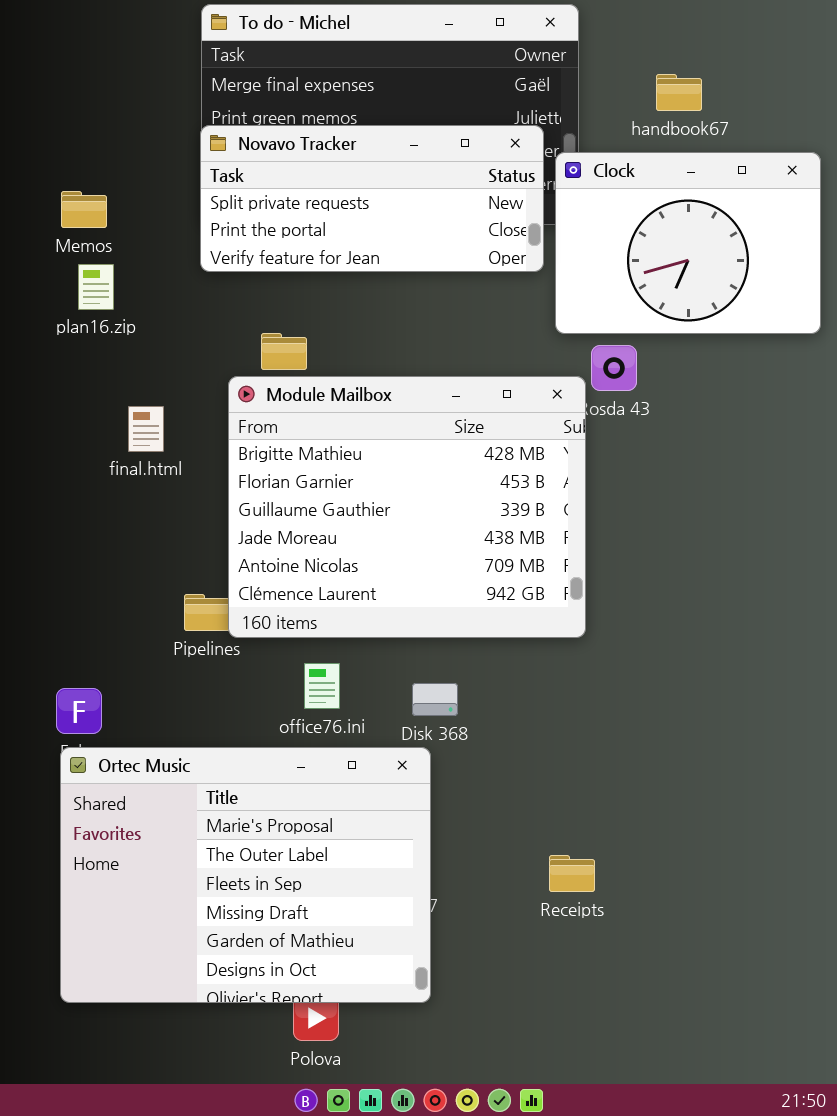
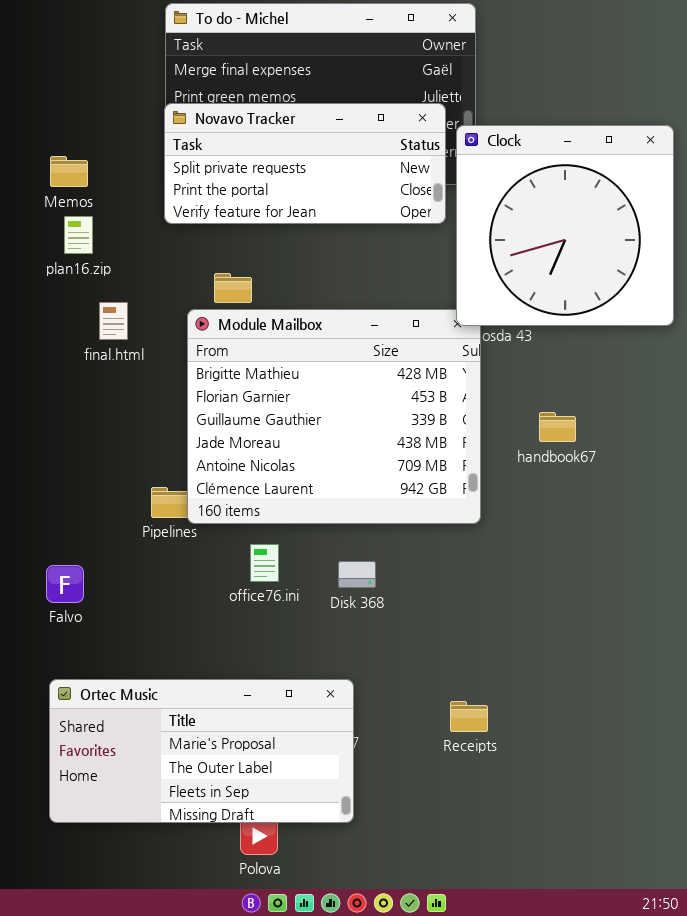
handbook67: [656,74,702,111] -> [539,412,576,442], moved
Clock: [555,152,821,334] -> [456,125,674,326], resized
final.html: [128,406,164,452] -> [99,302,128,340], moved
Ortec Music: [60,747,431,1003] -> [49,679,354,823], resized

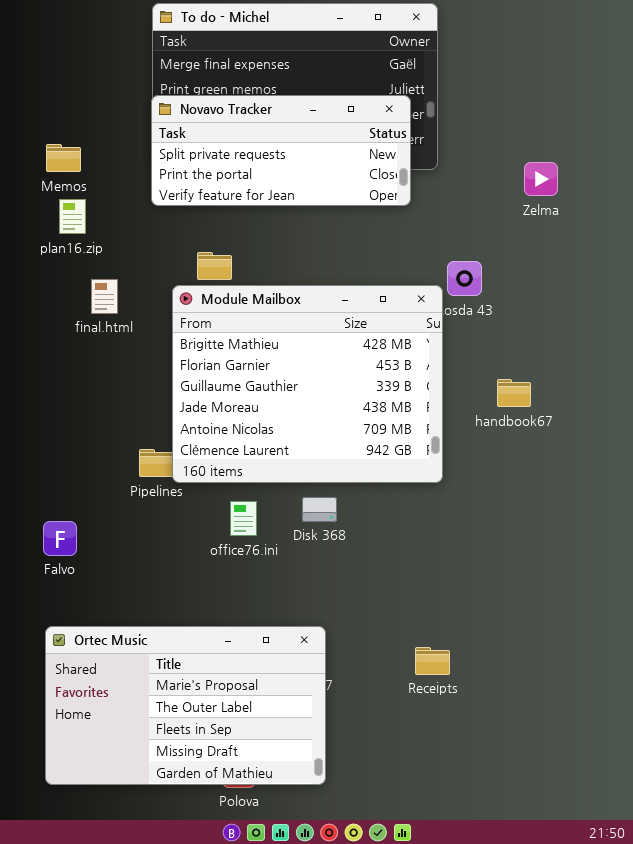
Clock: [456,125,674,326] -> none, closed
Disk 368: [338,561,376,588] -> [302,497,337,522], moved
Ortec Music: [49,679,354,823] -> [45,626,326,785], resized

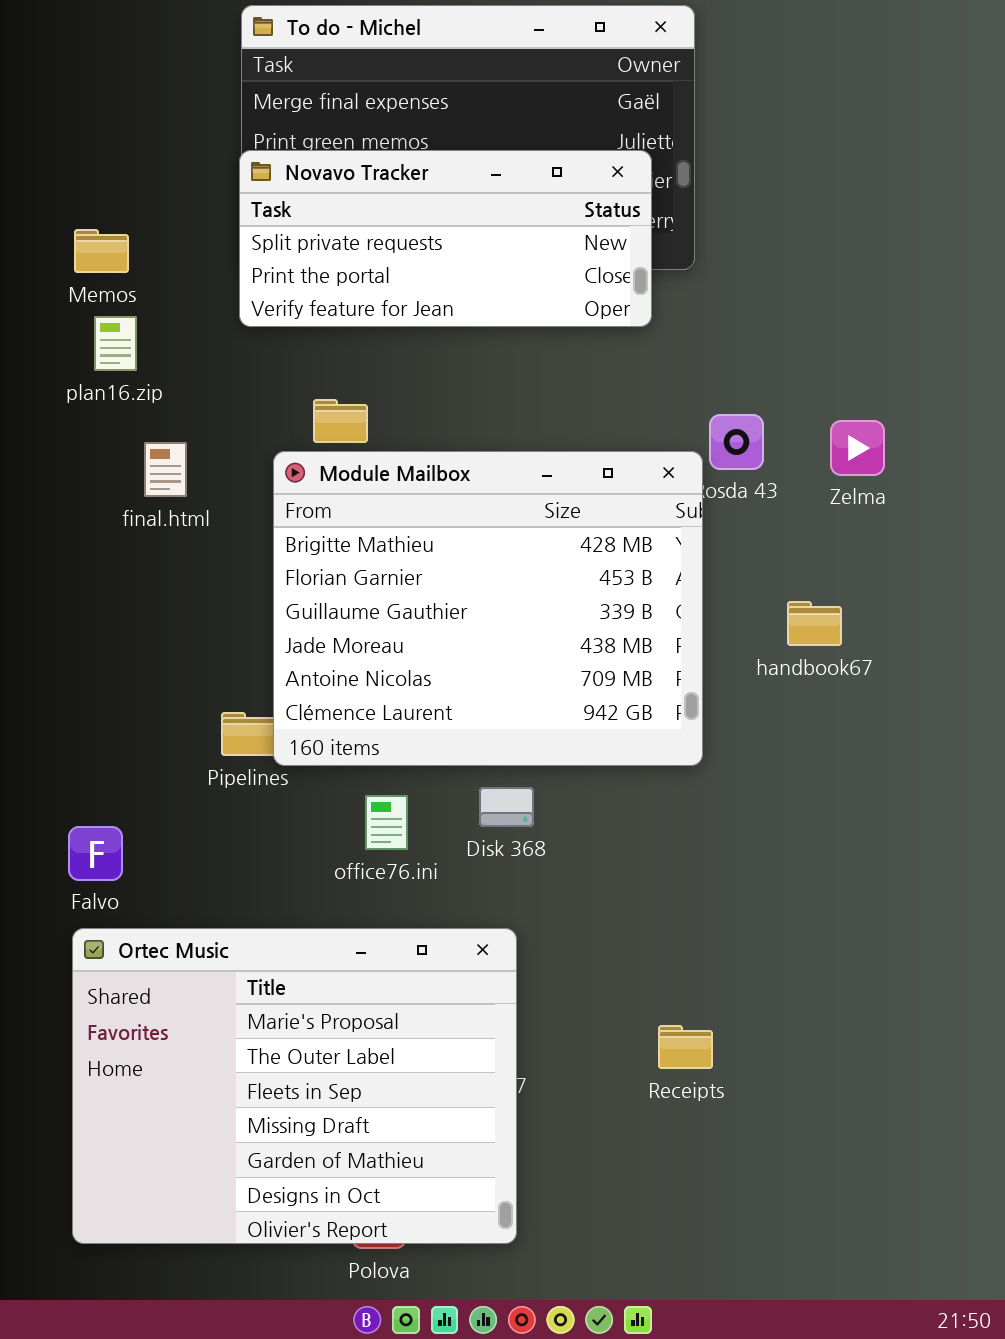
Zelma: [524,162,558,196] -> [830,420,885,476], moved
Ortec Music: [45,626,326,785] -> [72,928,517,1244], resized

